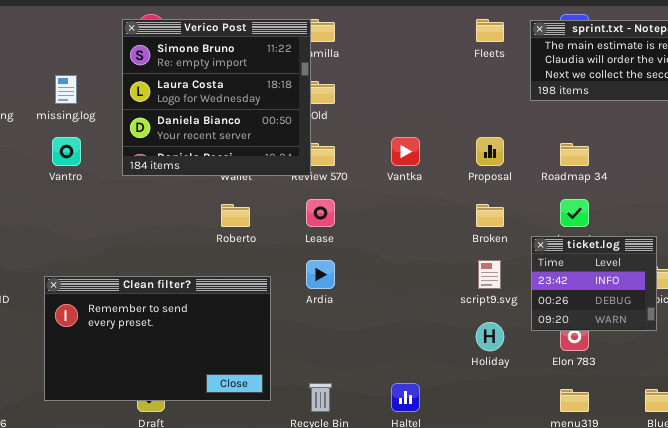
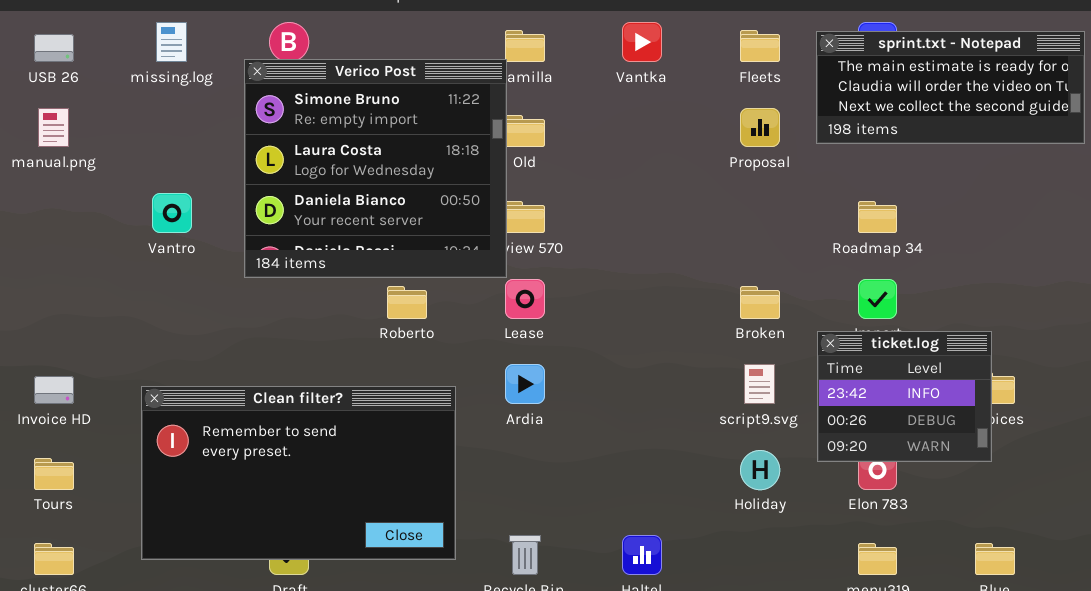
Verico Post: [122,19,311,176] -> [244,59,507,278], moved
missing.log: [55,75,77,104] -> [156,22,187,62], moved
Vantka: [391,137,420,166] -> [622,22,662,62], moved
Proposal: [476,137,504,166] -> [740,108,780,147], moved

